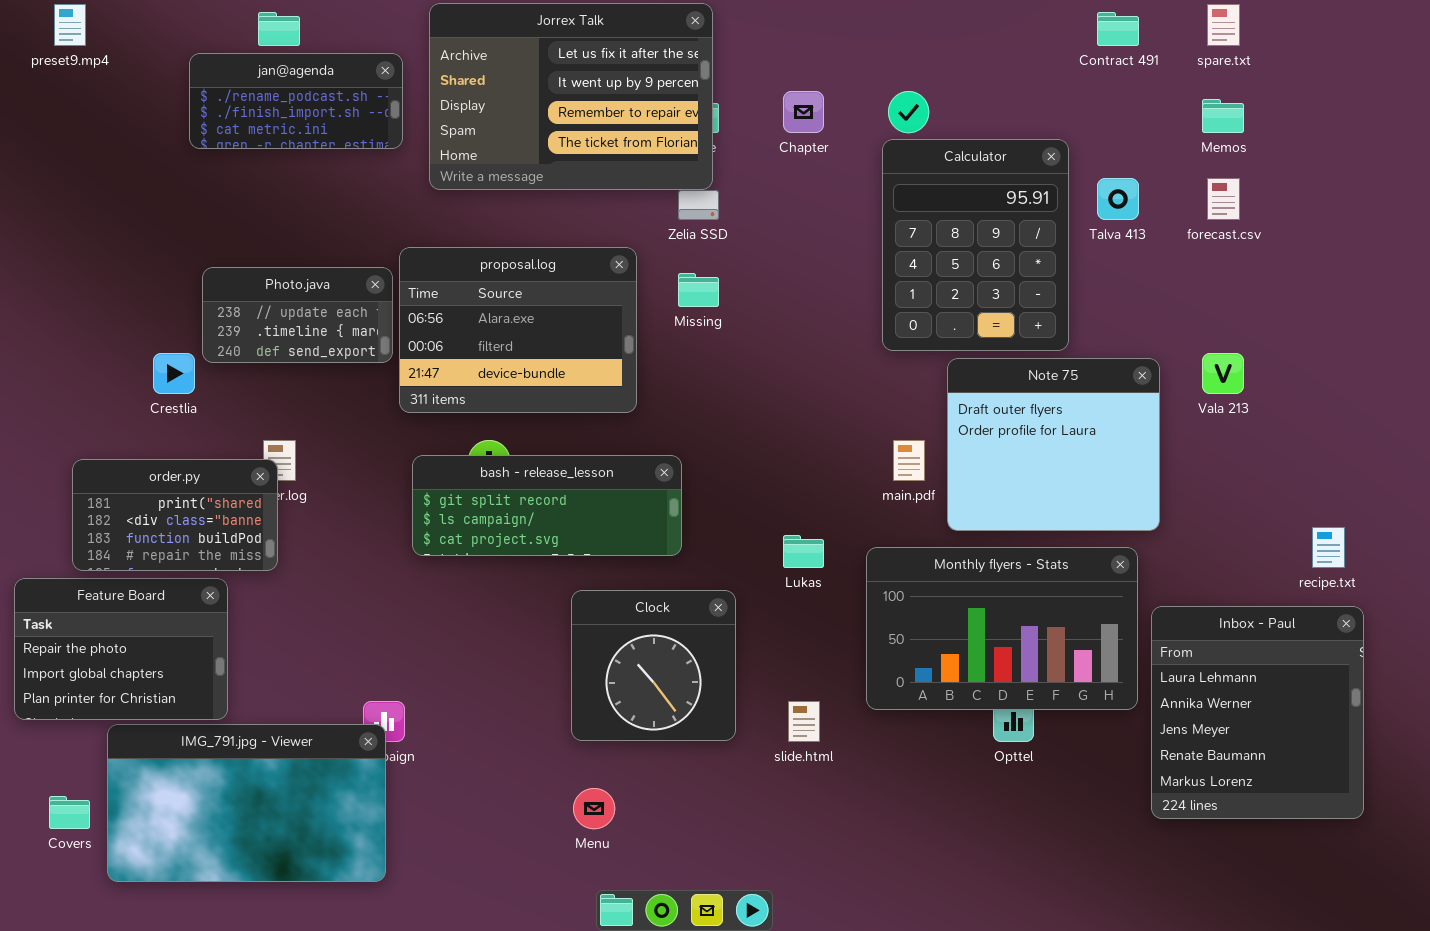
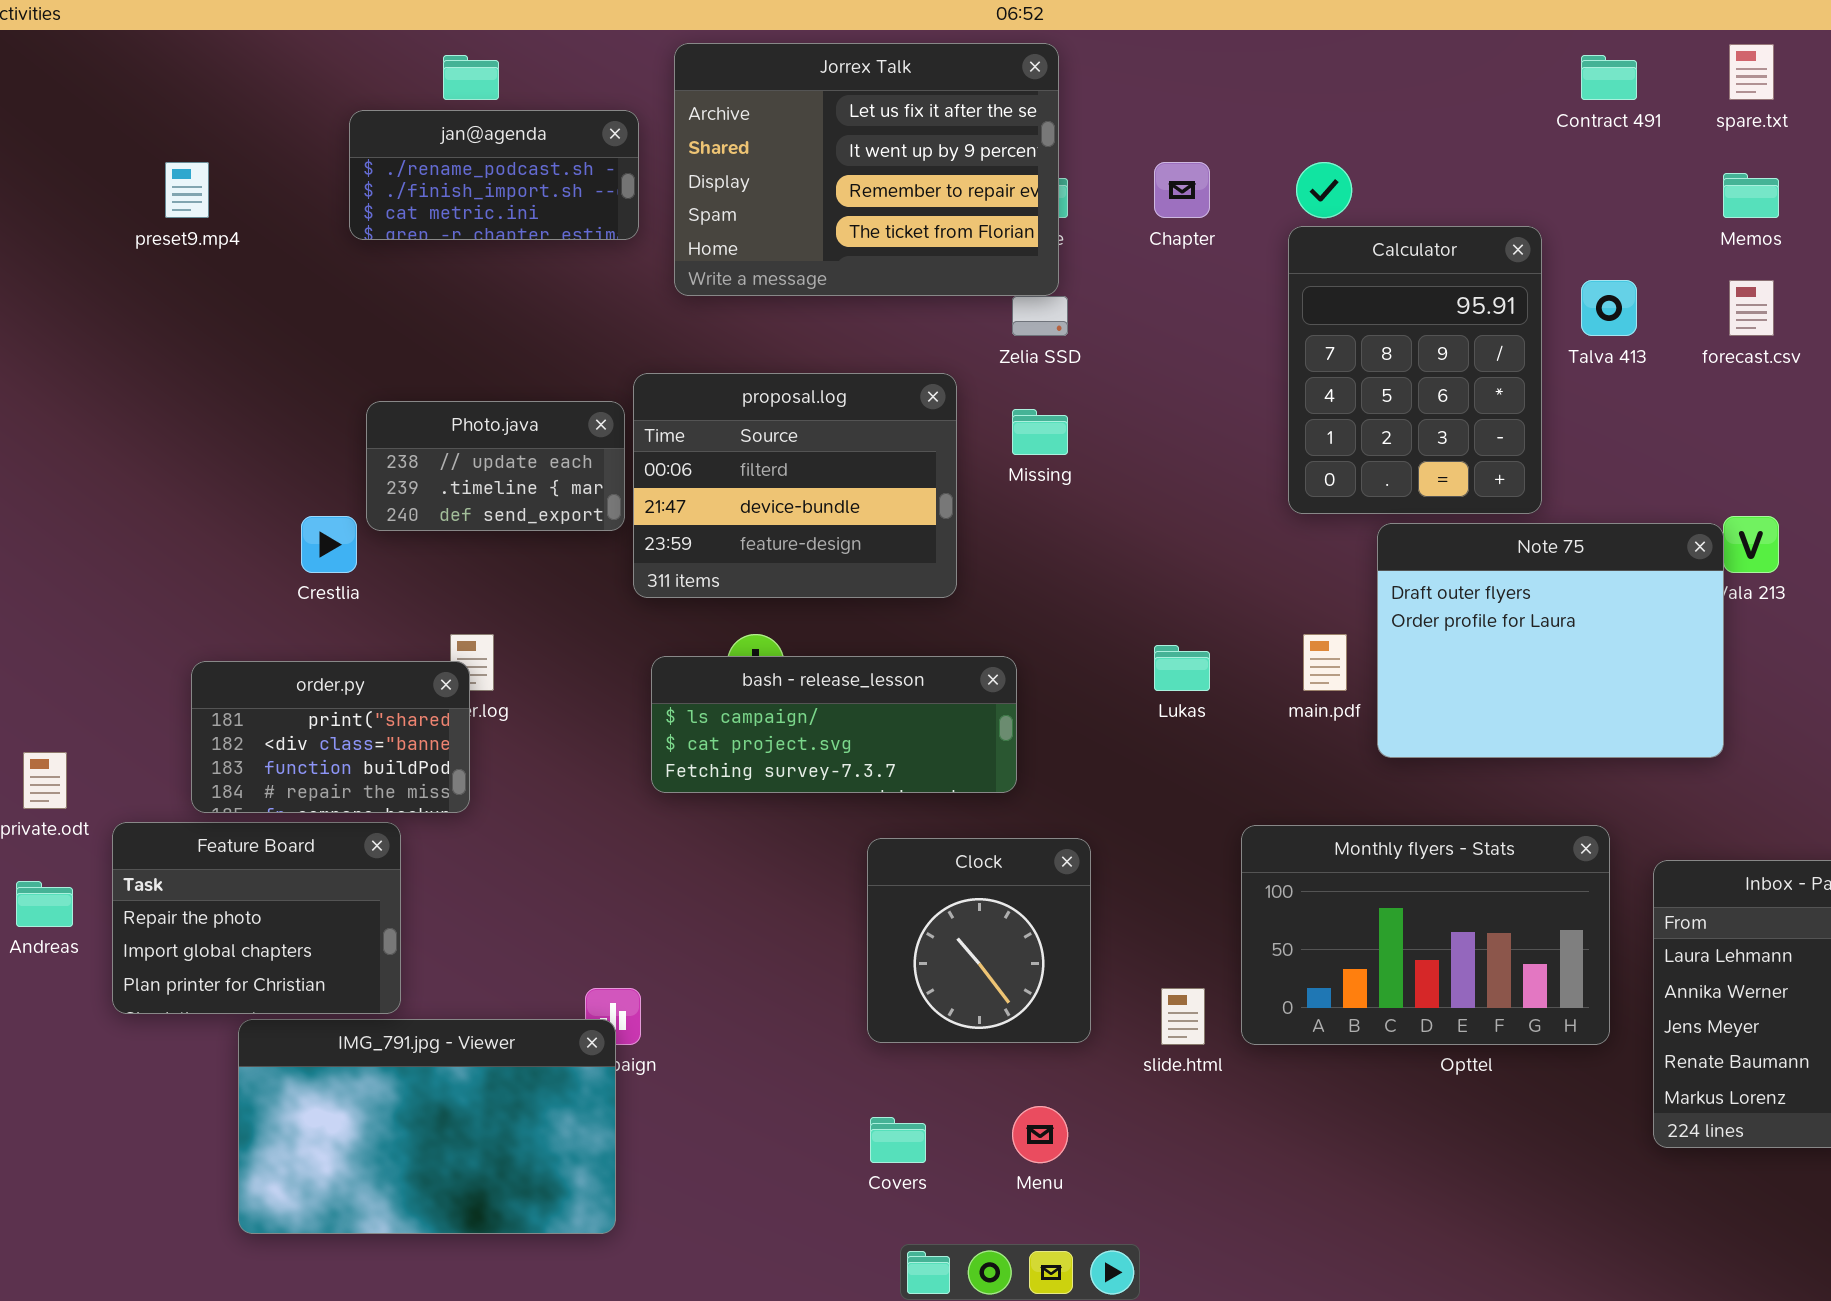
preset9.mp4: [54,4,86,46] -> [165,162,209,218], moved
proposal.log: [399,247,637,413] -> [633,373,957,598], scrolled down 1 row
Note 75: [947,358,1160,531] -> [1377,523,1724,758], resized
bash - release_lesson: [412,455,682,556] -> [651,656,1017,793], scrolled down 1 row
Lukas: [783,535,824,568] -> [1154,645,1210,691], moved
Monthly flyers - Stats: [866,547,1138,710] -> [1241,825,1610,1045], moved
Menu: [573,788,615,829] -> [1012,1106,1068,1163], moved
Covers: [49,796,90,829] -> [870,1117,926,1163], moved

